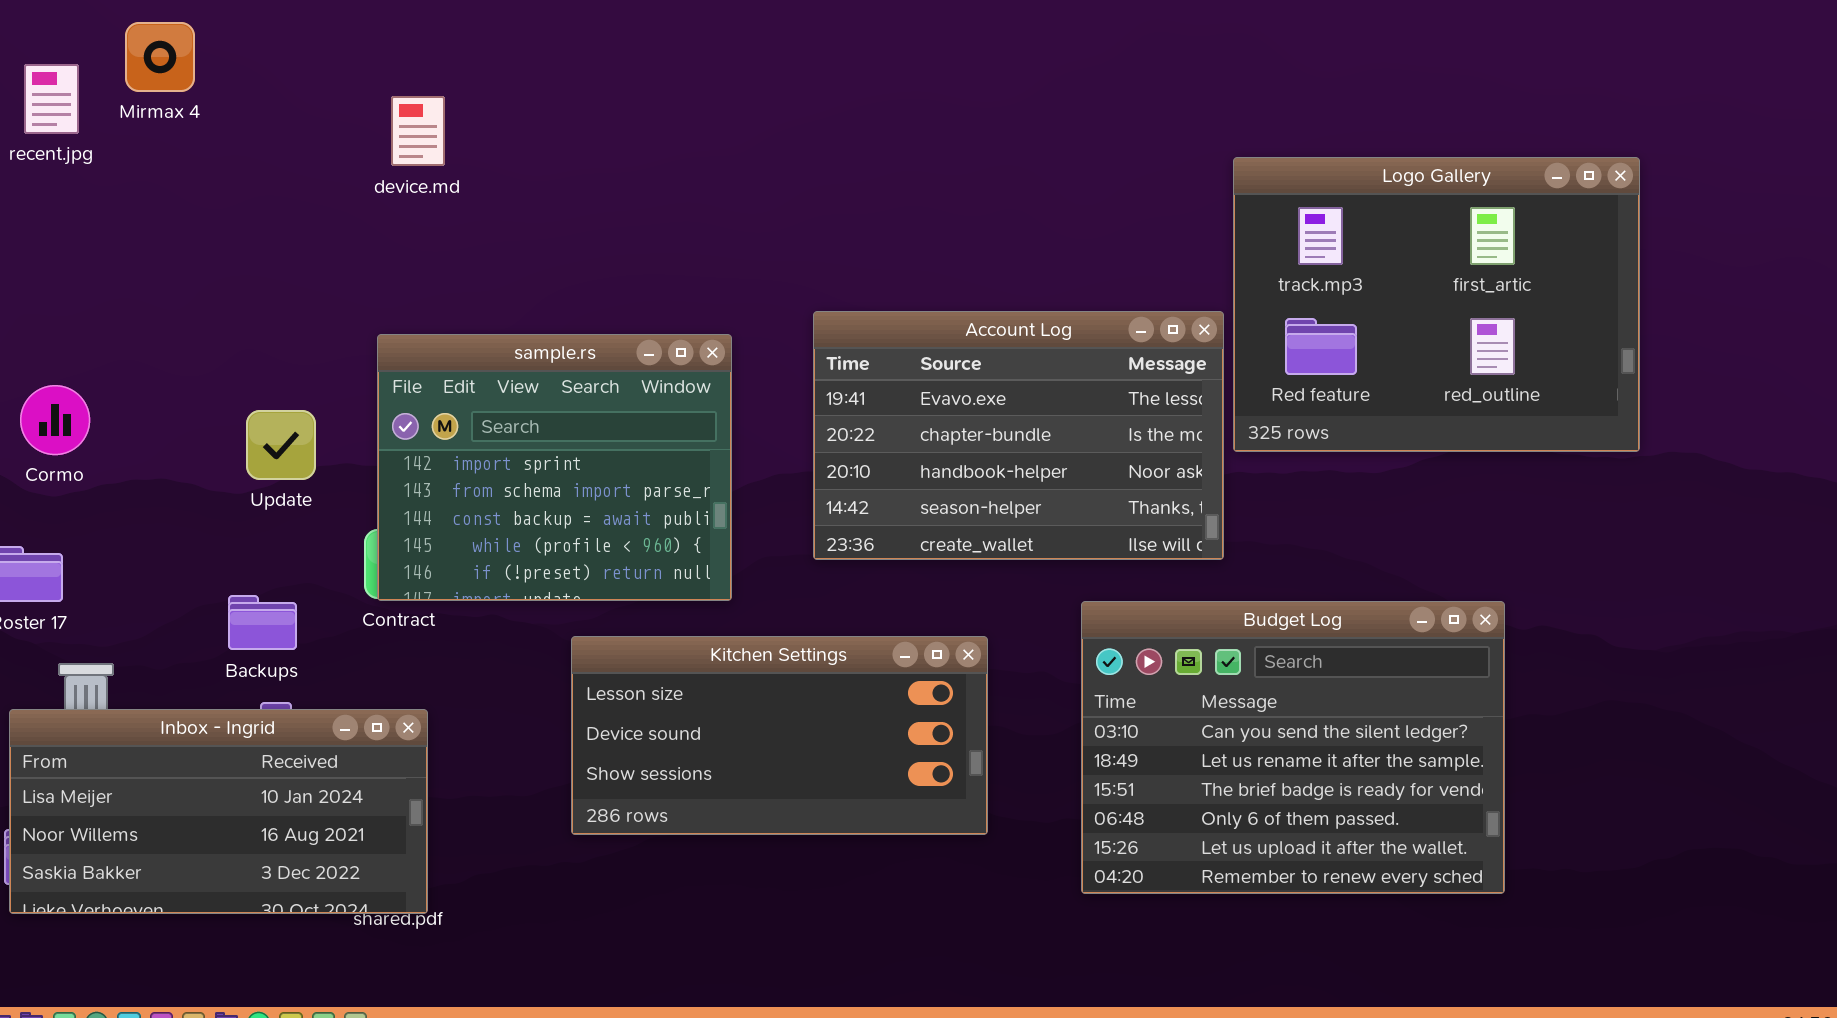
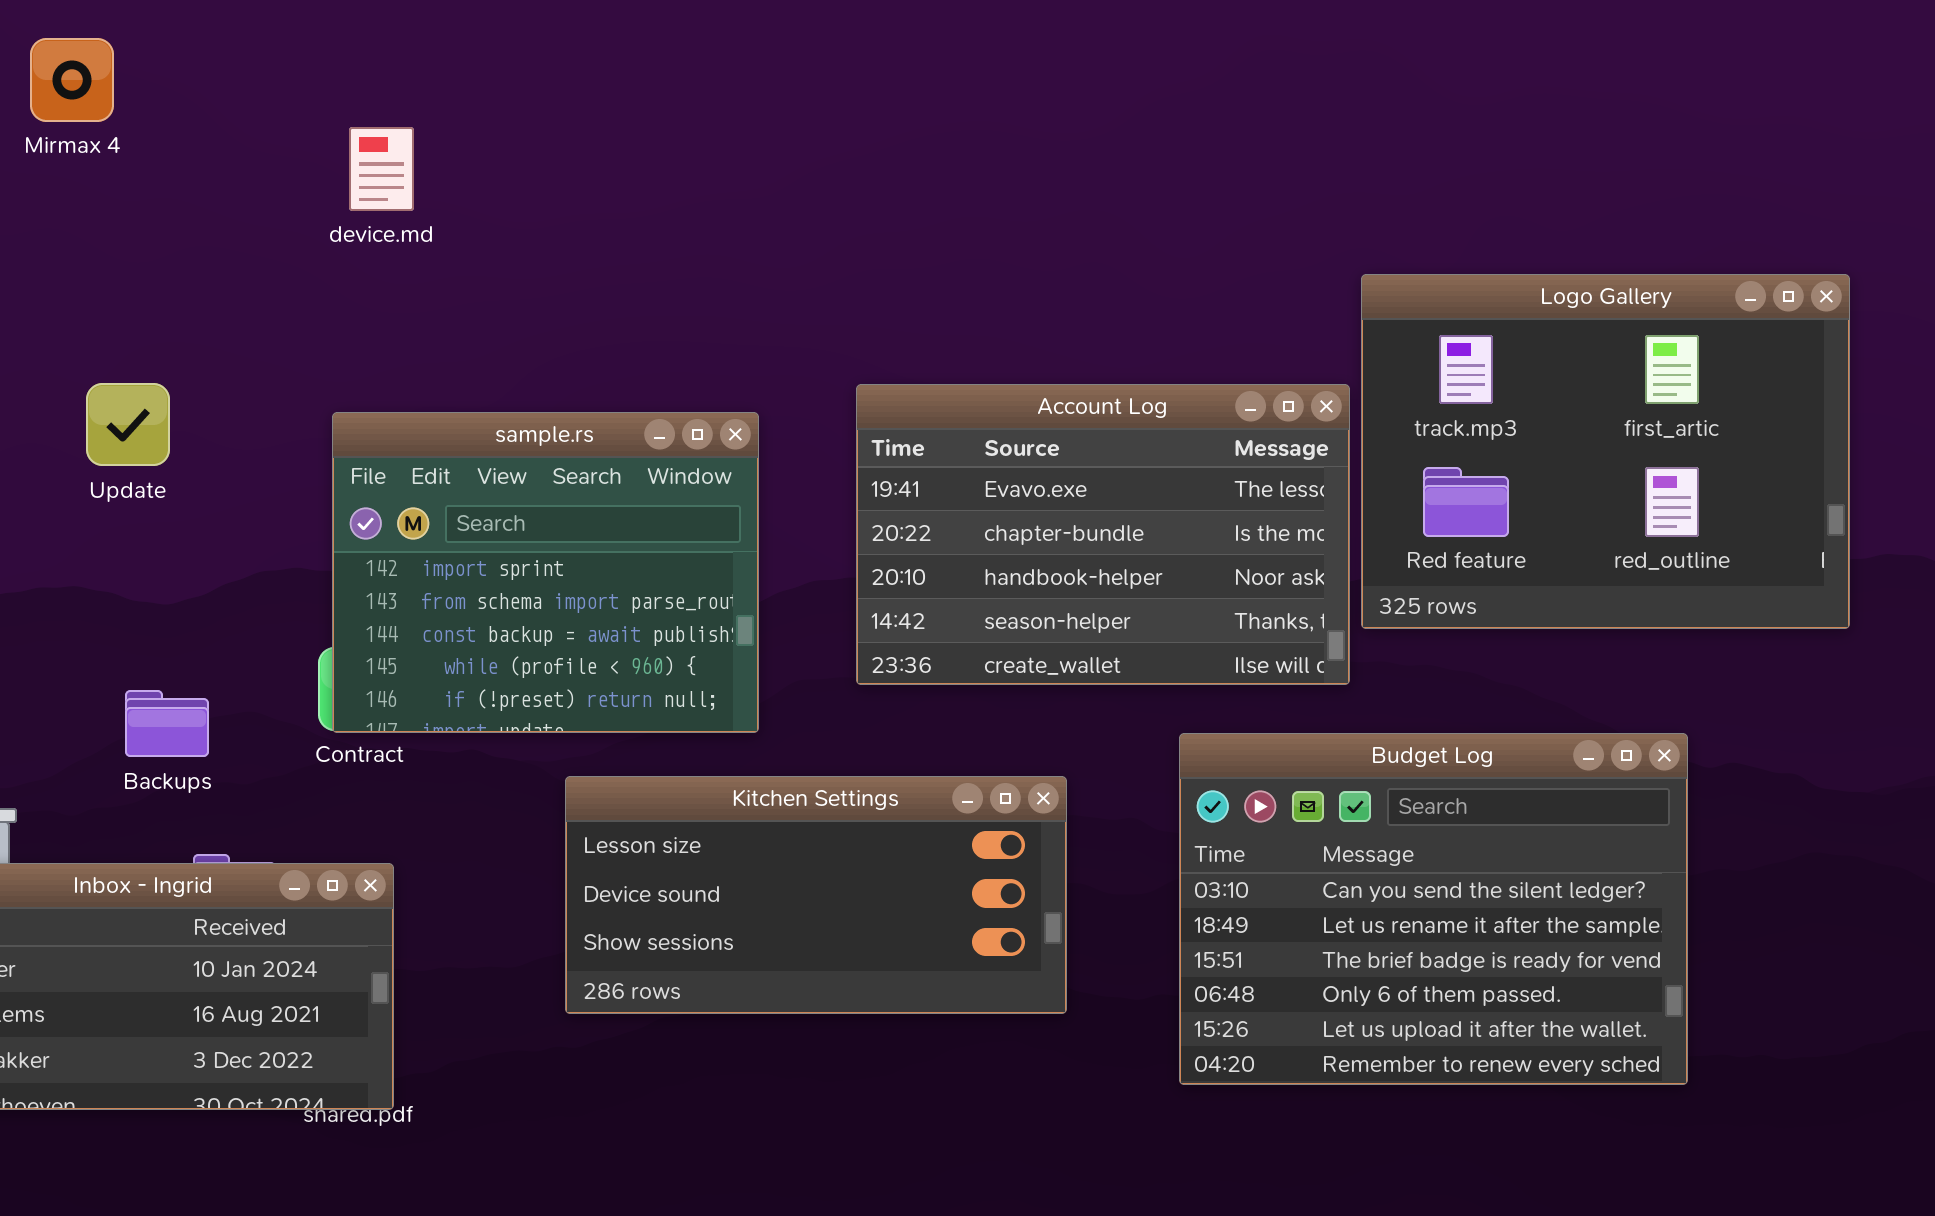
Logo Gallery: [1233,157,1640,452] -> [1361,274,1850,629], moved
Update: [246,410,316,480] -> [86,383,170,466], moved
Backups: [228,595,297,650] -> [125,690,209,757], moved

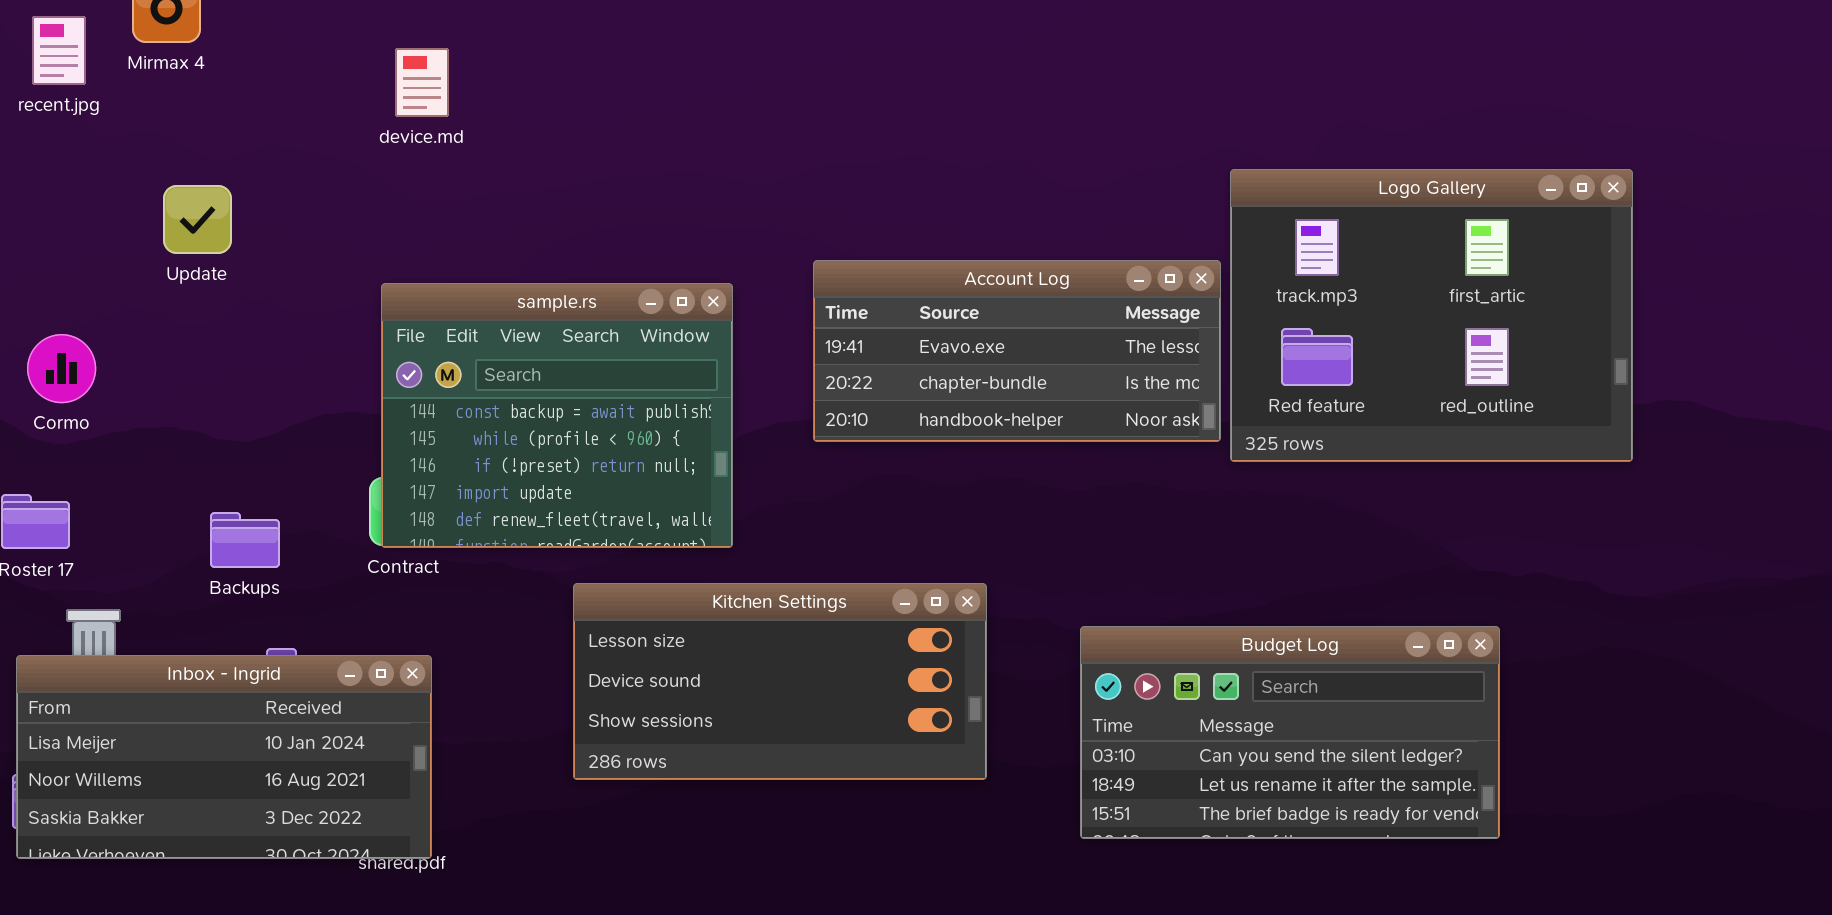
Update: [86,383,170,466] -> [163,185,232,254], moved
Account Log: [856,384,1350,685] -> [813,260,1221,442], resized
sample.rs: [332,412,759,733] -> [381,283,733,548], scrolled down 2 rows
Budget Log: [1179,733,1688,1085] -> [1080,626,1500,839], resized

